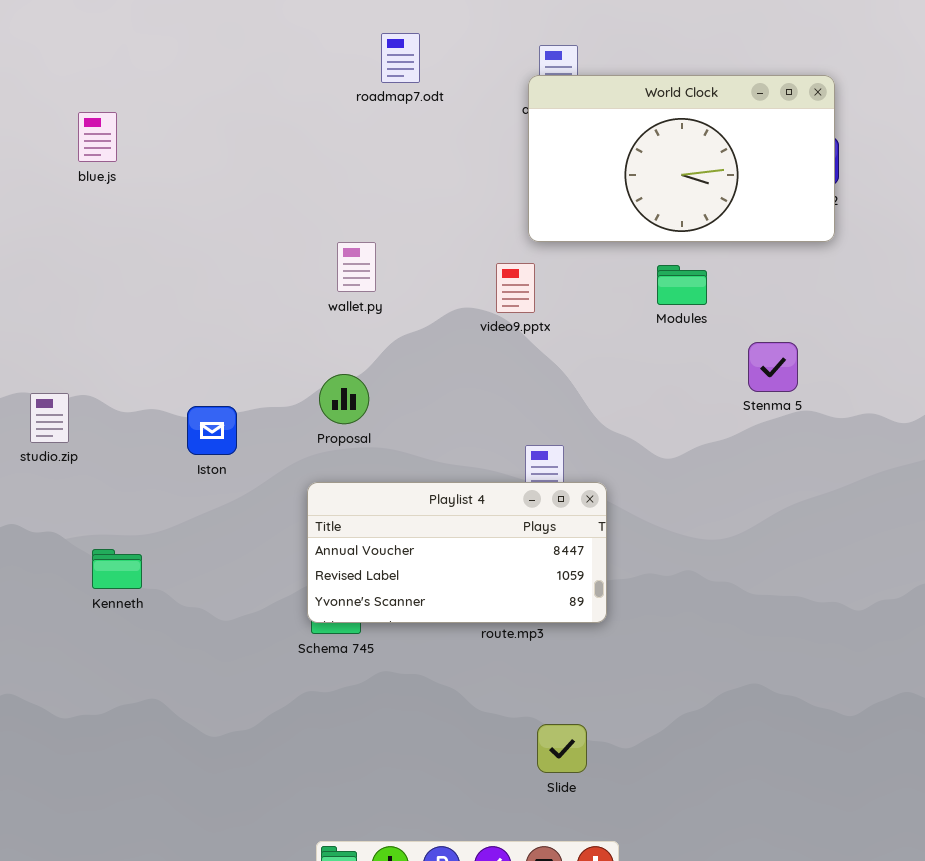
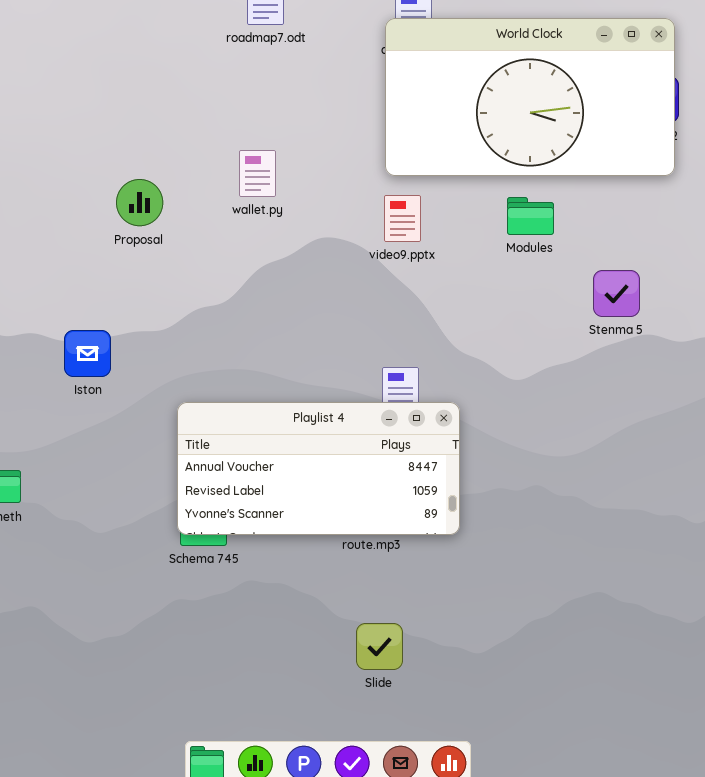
wallet.py: [337,242,376,292] -> [239,150,276,197], moved
video9.pptx: [496,263,535,313] -> [384,195,421,242], moved
Proposal: [319,374,369,424] -> [116,179,163,226], moved
Slide: [537,724,587,773] -> [356,623,403,670], moved

